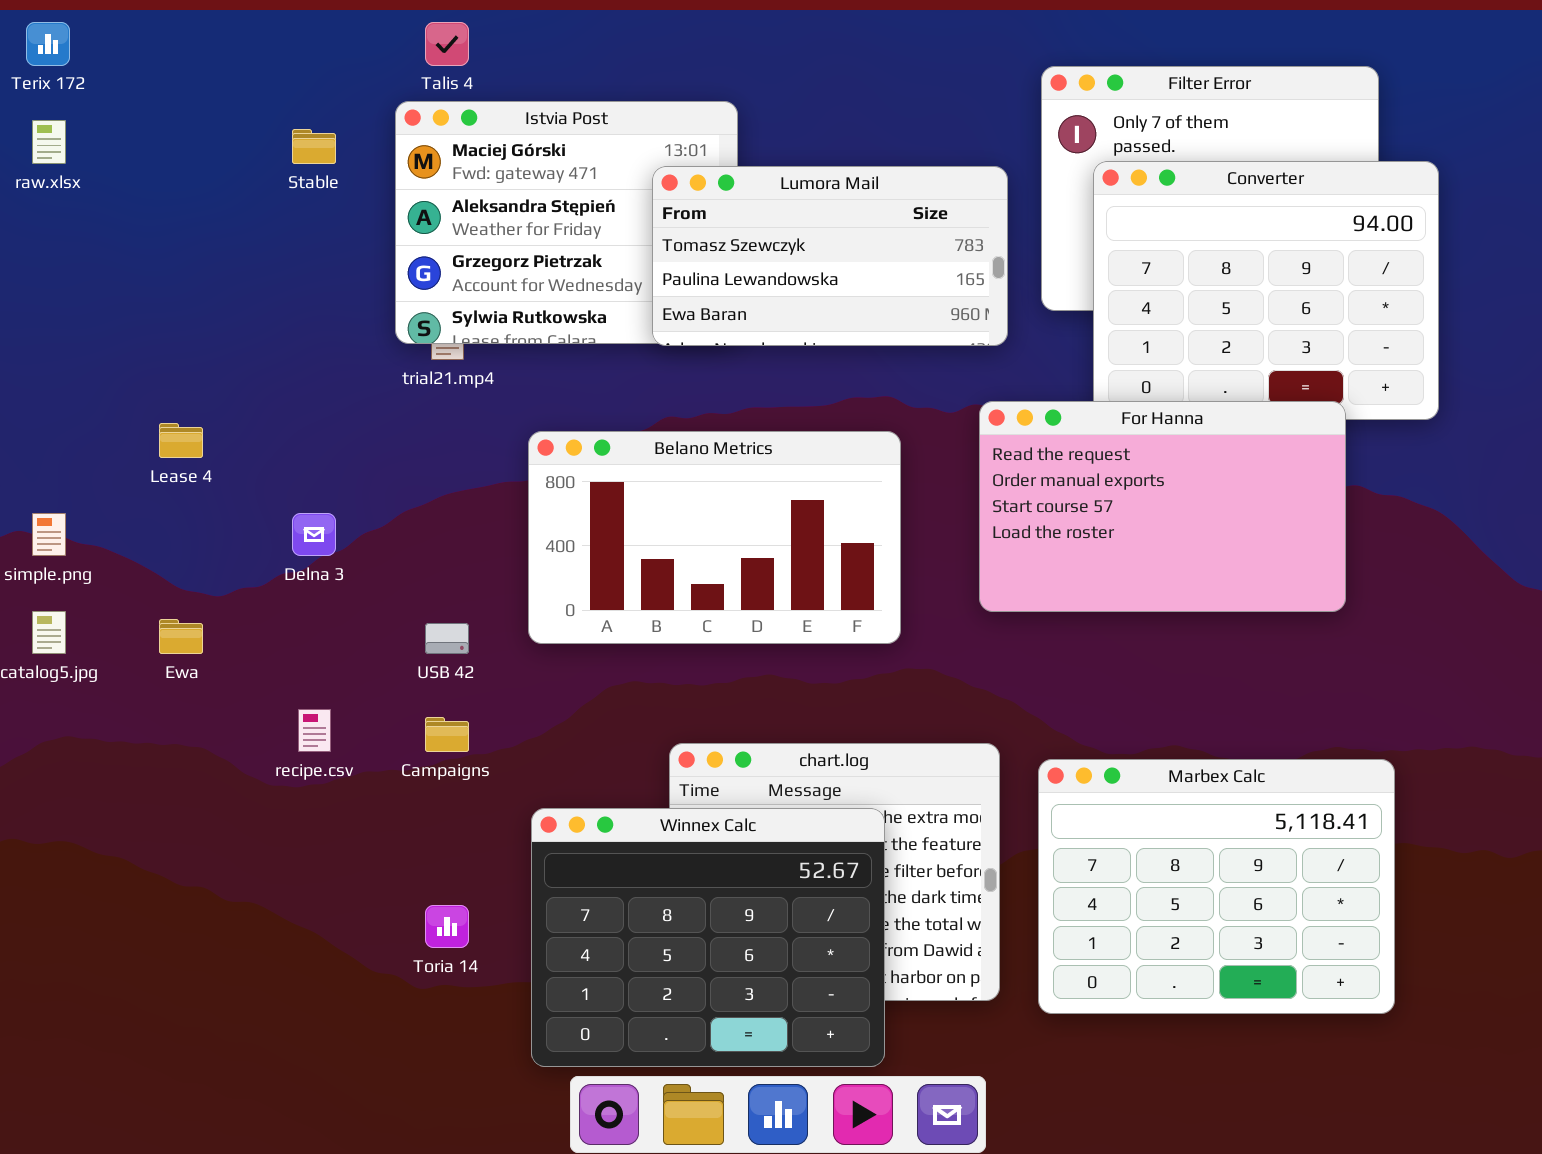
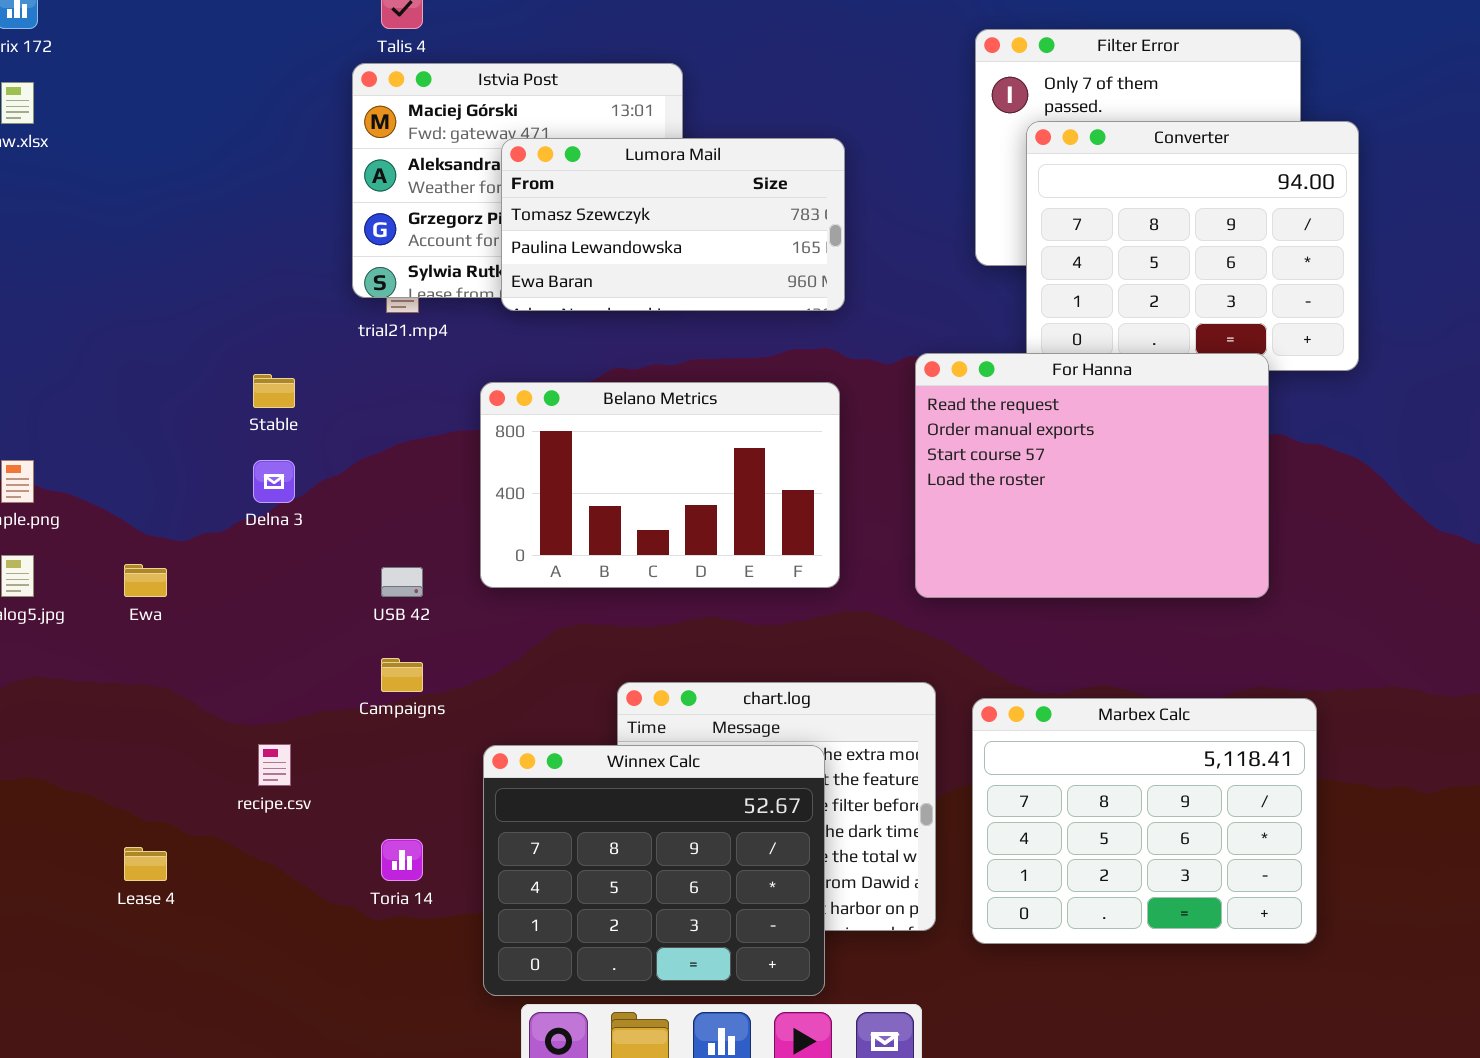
Stable: [292,129,336,164] -> [253,374,295,408], moved
Lumora Mail: [652,166,1008,346] -> [501,138,845,311], moved
For Hanna: [979,401,1346,612] -> [915,353,1269,598], resized
Lease 4: [159,423,203,458] -> [124,847,167,881], moved
recipe.csv: [298,709,331,752] -> [258,744,291,786], moved

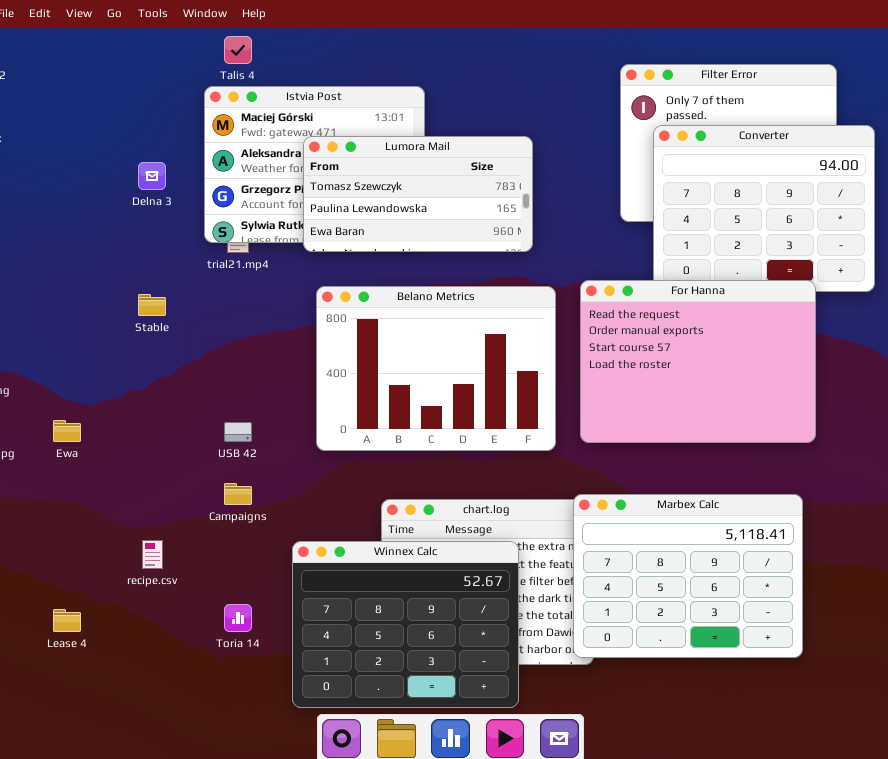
Belano Metrics: [480,382,840,588] -> [316,286,556,451], moved, resized
Delna 3: [253,460,295,503] -> [138,162,166,190], moved
Marbex Calc: [972,698,1317,944] -> [573,494,803,658], moved

